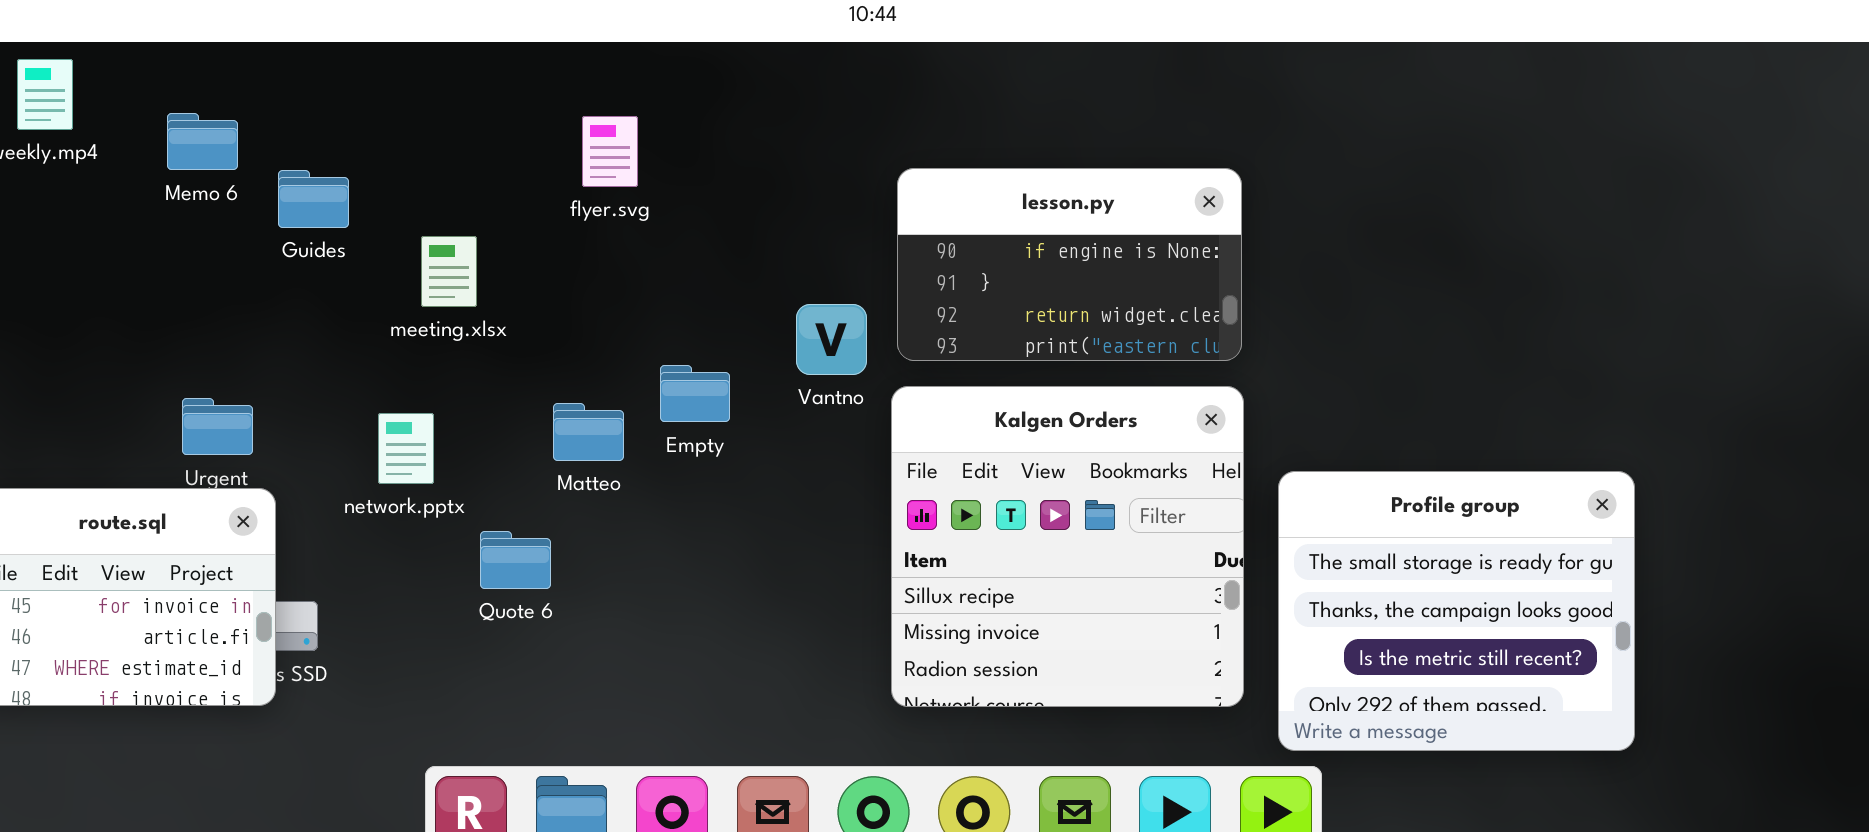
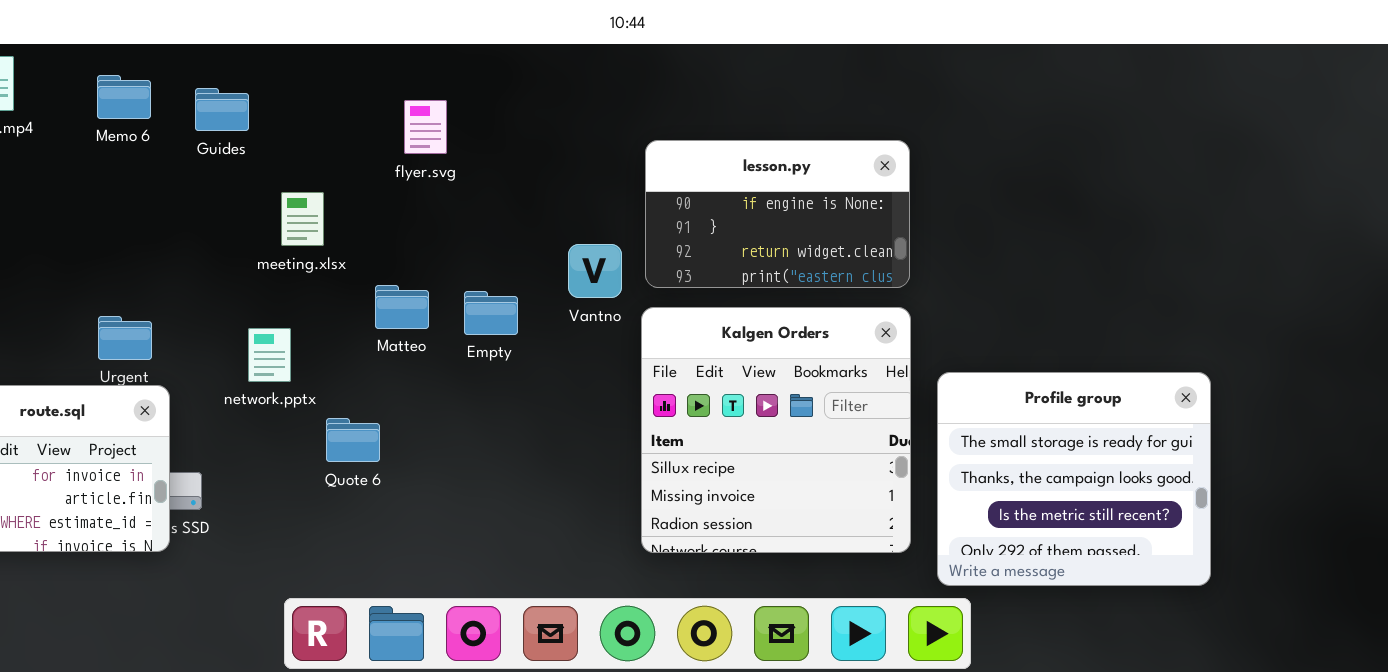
Memo 6: [167,113,238,170] -> [97,75,151,119], moved
Guides: [278,170,349,228] -> [195,88,249,131], moved
Matteo: [553,403,624,461] -> [375,285,429,329], moved

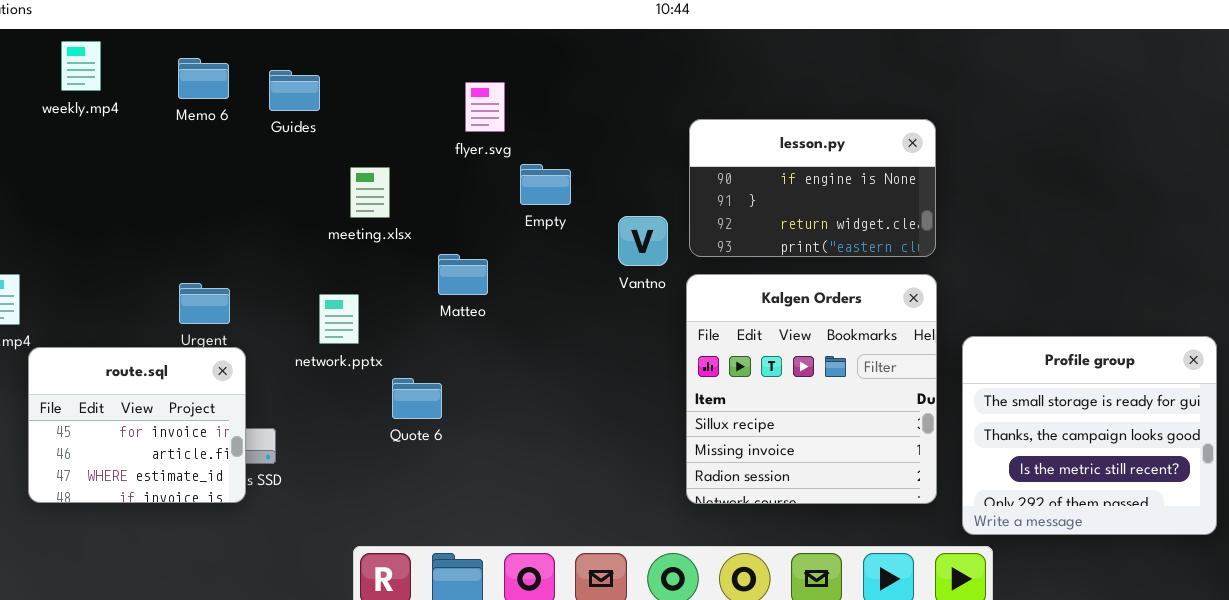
Empty: [464,291,518,335] -> [520,164,571,205], moved

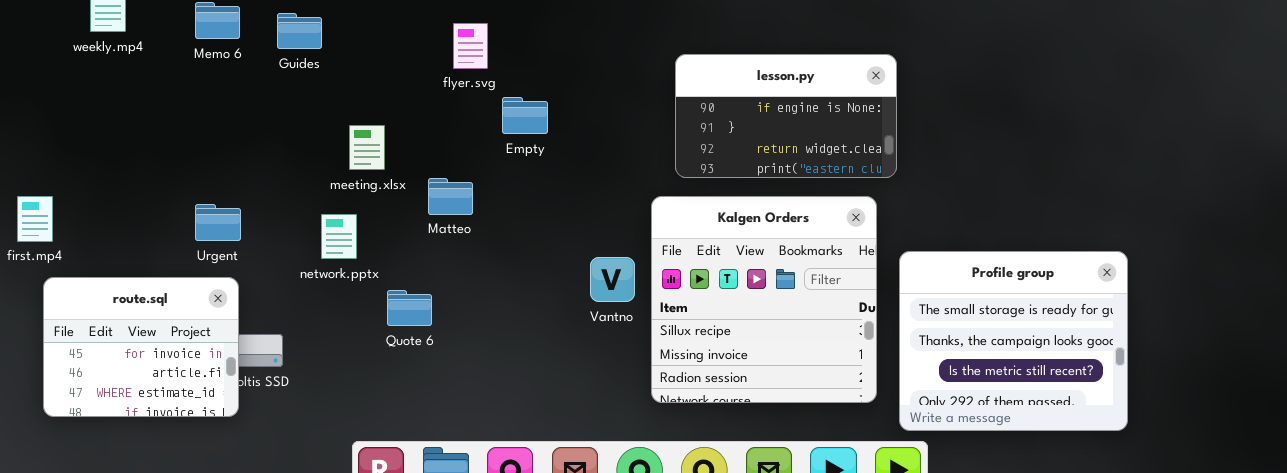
lesson.py: [689,119,936,257] -> [675,54,897,178], moved
meeting.xlsx: [350,167,390,218] -> [349,125,385,170], moved
Vantno: [618,216,668,266] -> [590,257,635,302], moved
route.sql: [28,347,246,503] -> [43,277,239,417], moved

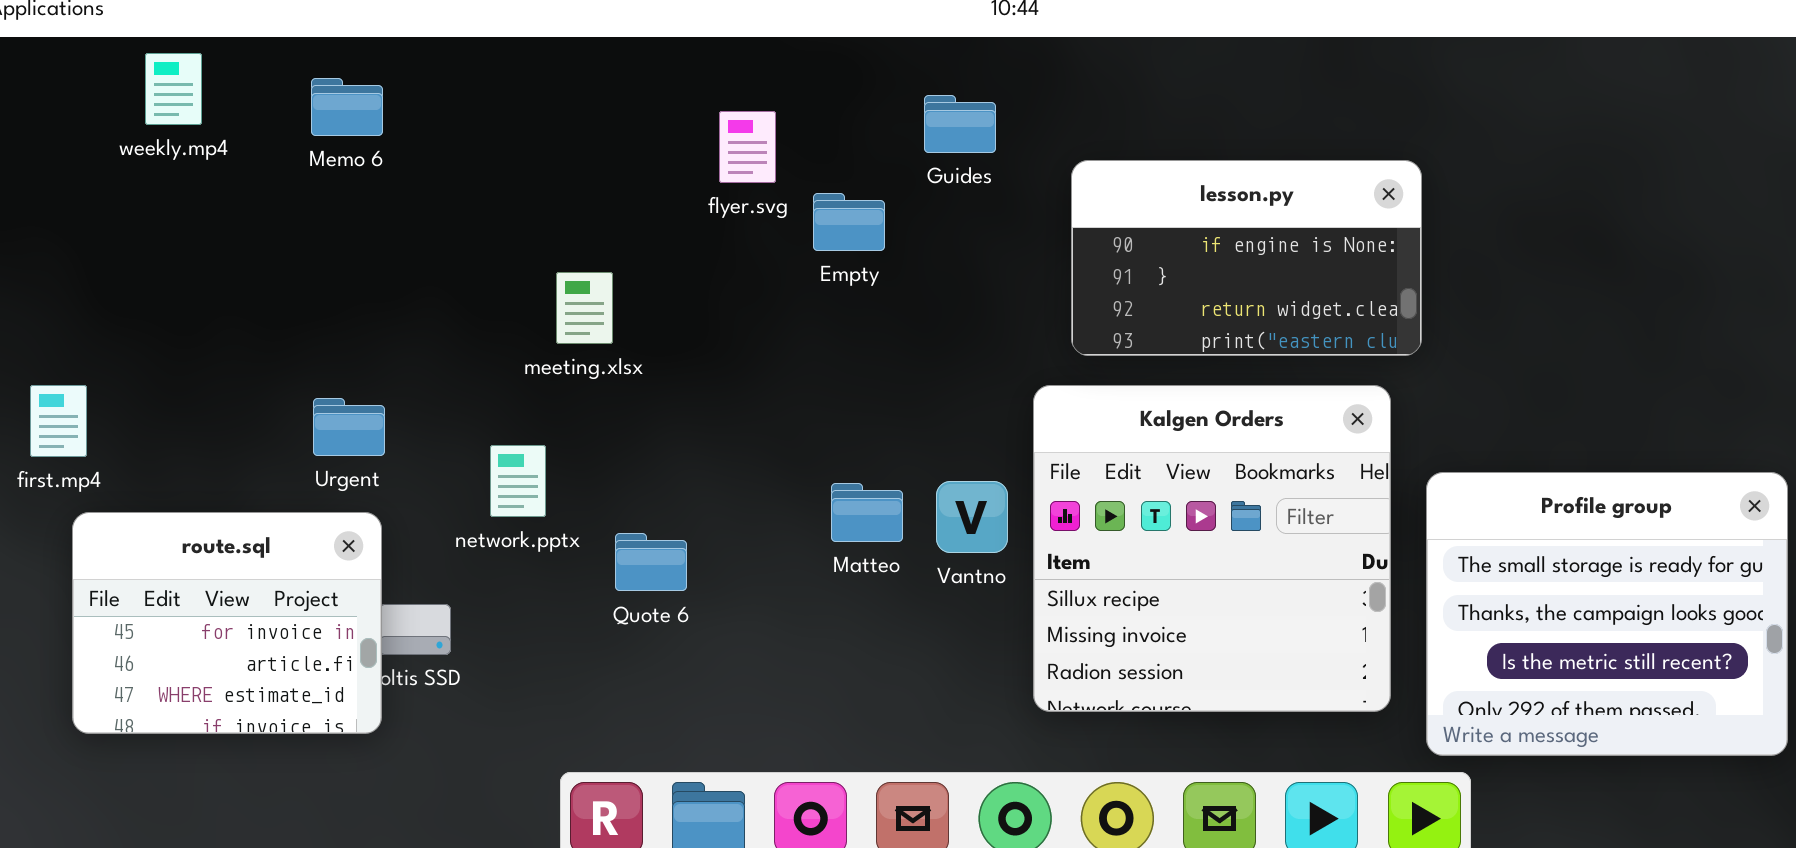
Guides: [277,13,322,49] -> [924,95,996,153], moved
Empty: [502,97,548,134] -> [813,193,885,251], moved
Matteo: [428,178,473,215] -> [831,483,903,542], moved
network.pptx: [321,214,357,259] -> [490,445,546,517], moved

